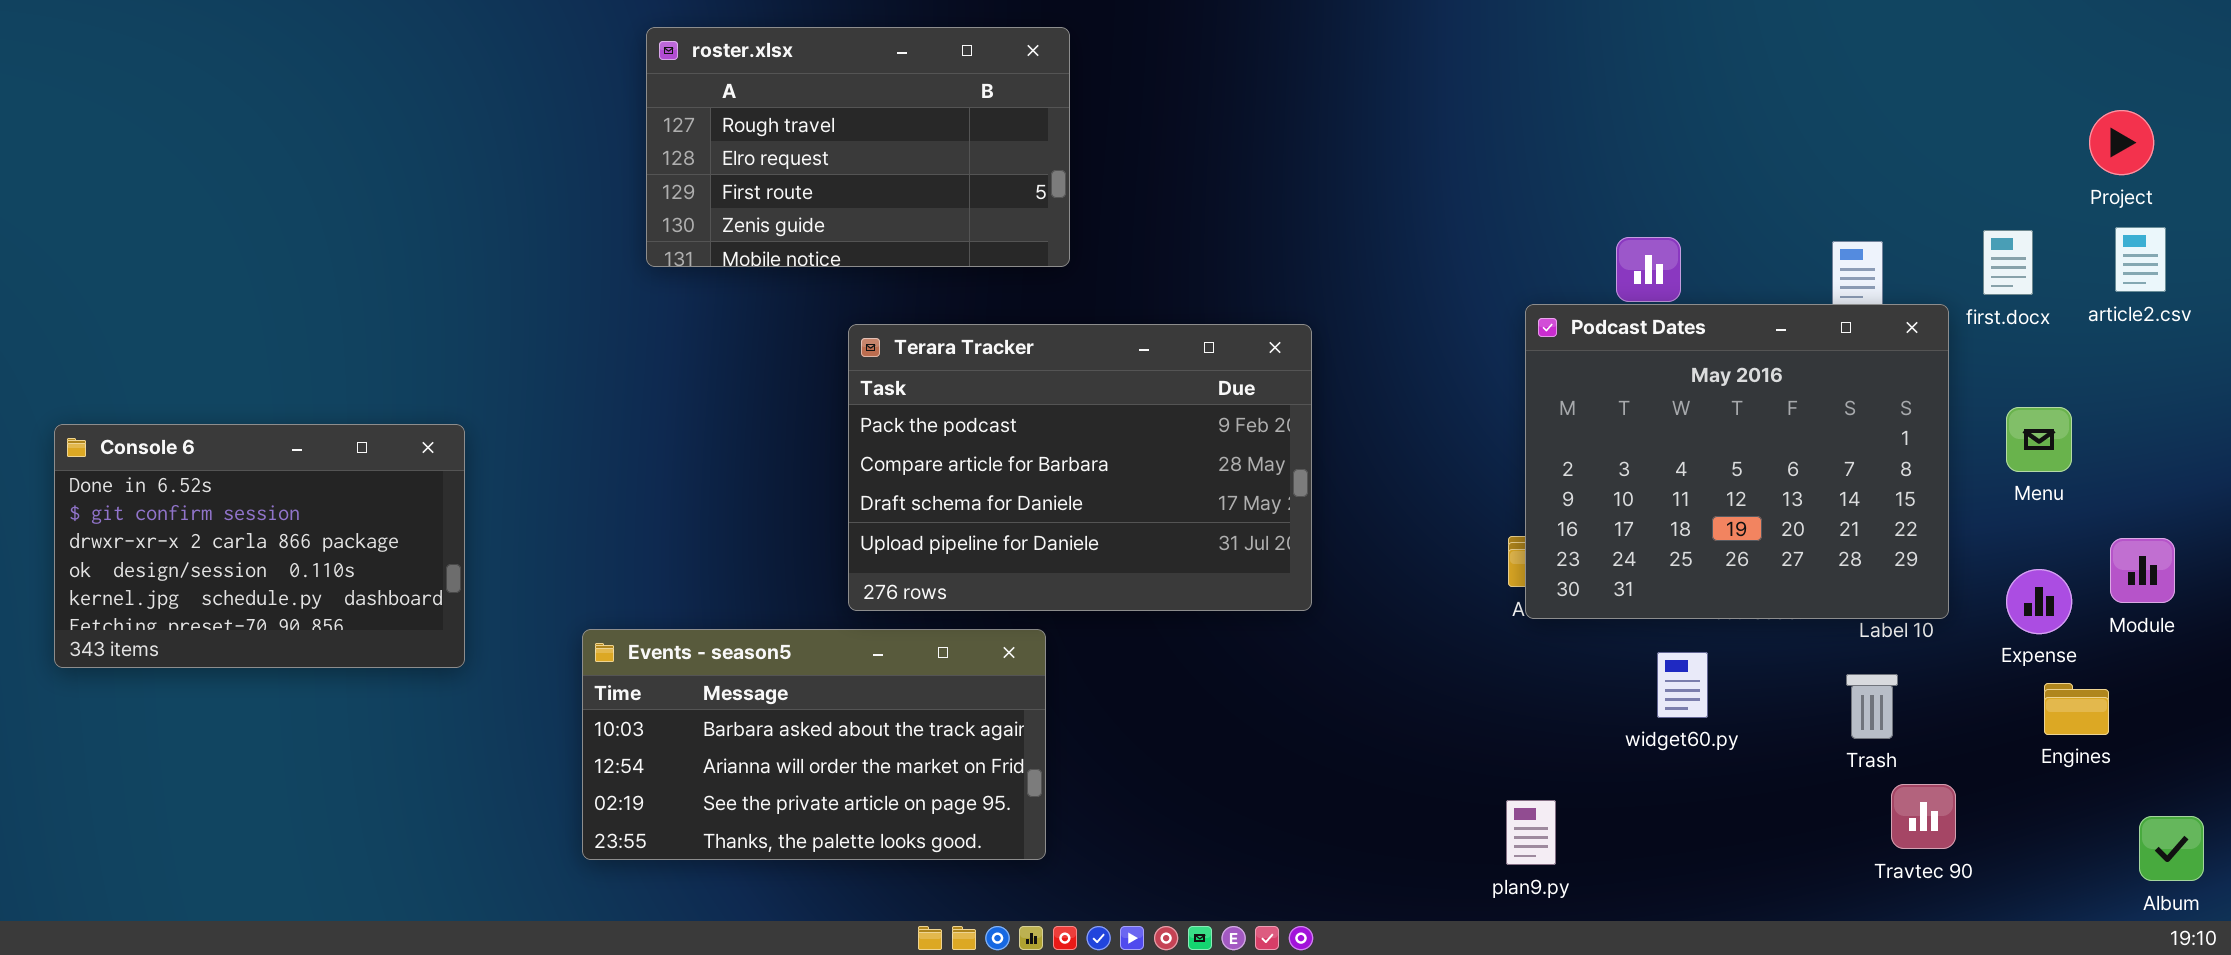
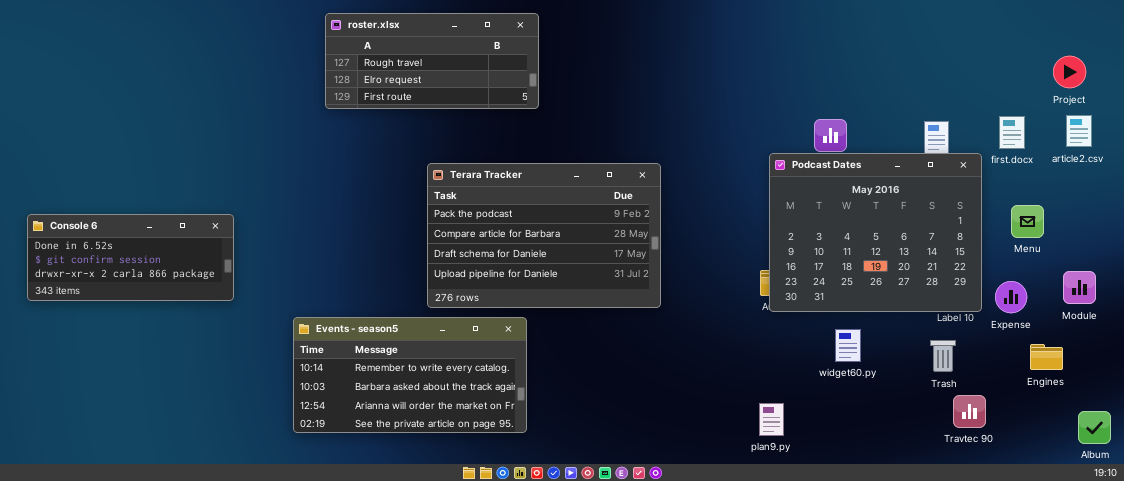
roster.xlsx: [646,27,1070,267] -> [325,13,539,109], resized
Console 6: [54,424,465,668] -> [27,214,234,301], resized
Expense: [2006,569,2072,634] -> [995,281,1027,313], moved
Events - season5: [582,629,1046,860] -> [293,317,527,433], scrolled up 1 row

